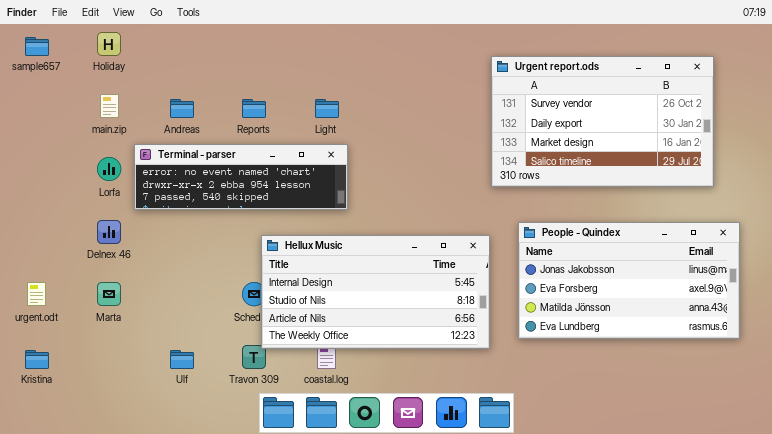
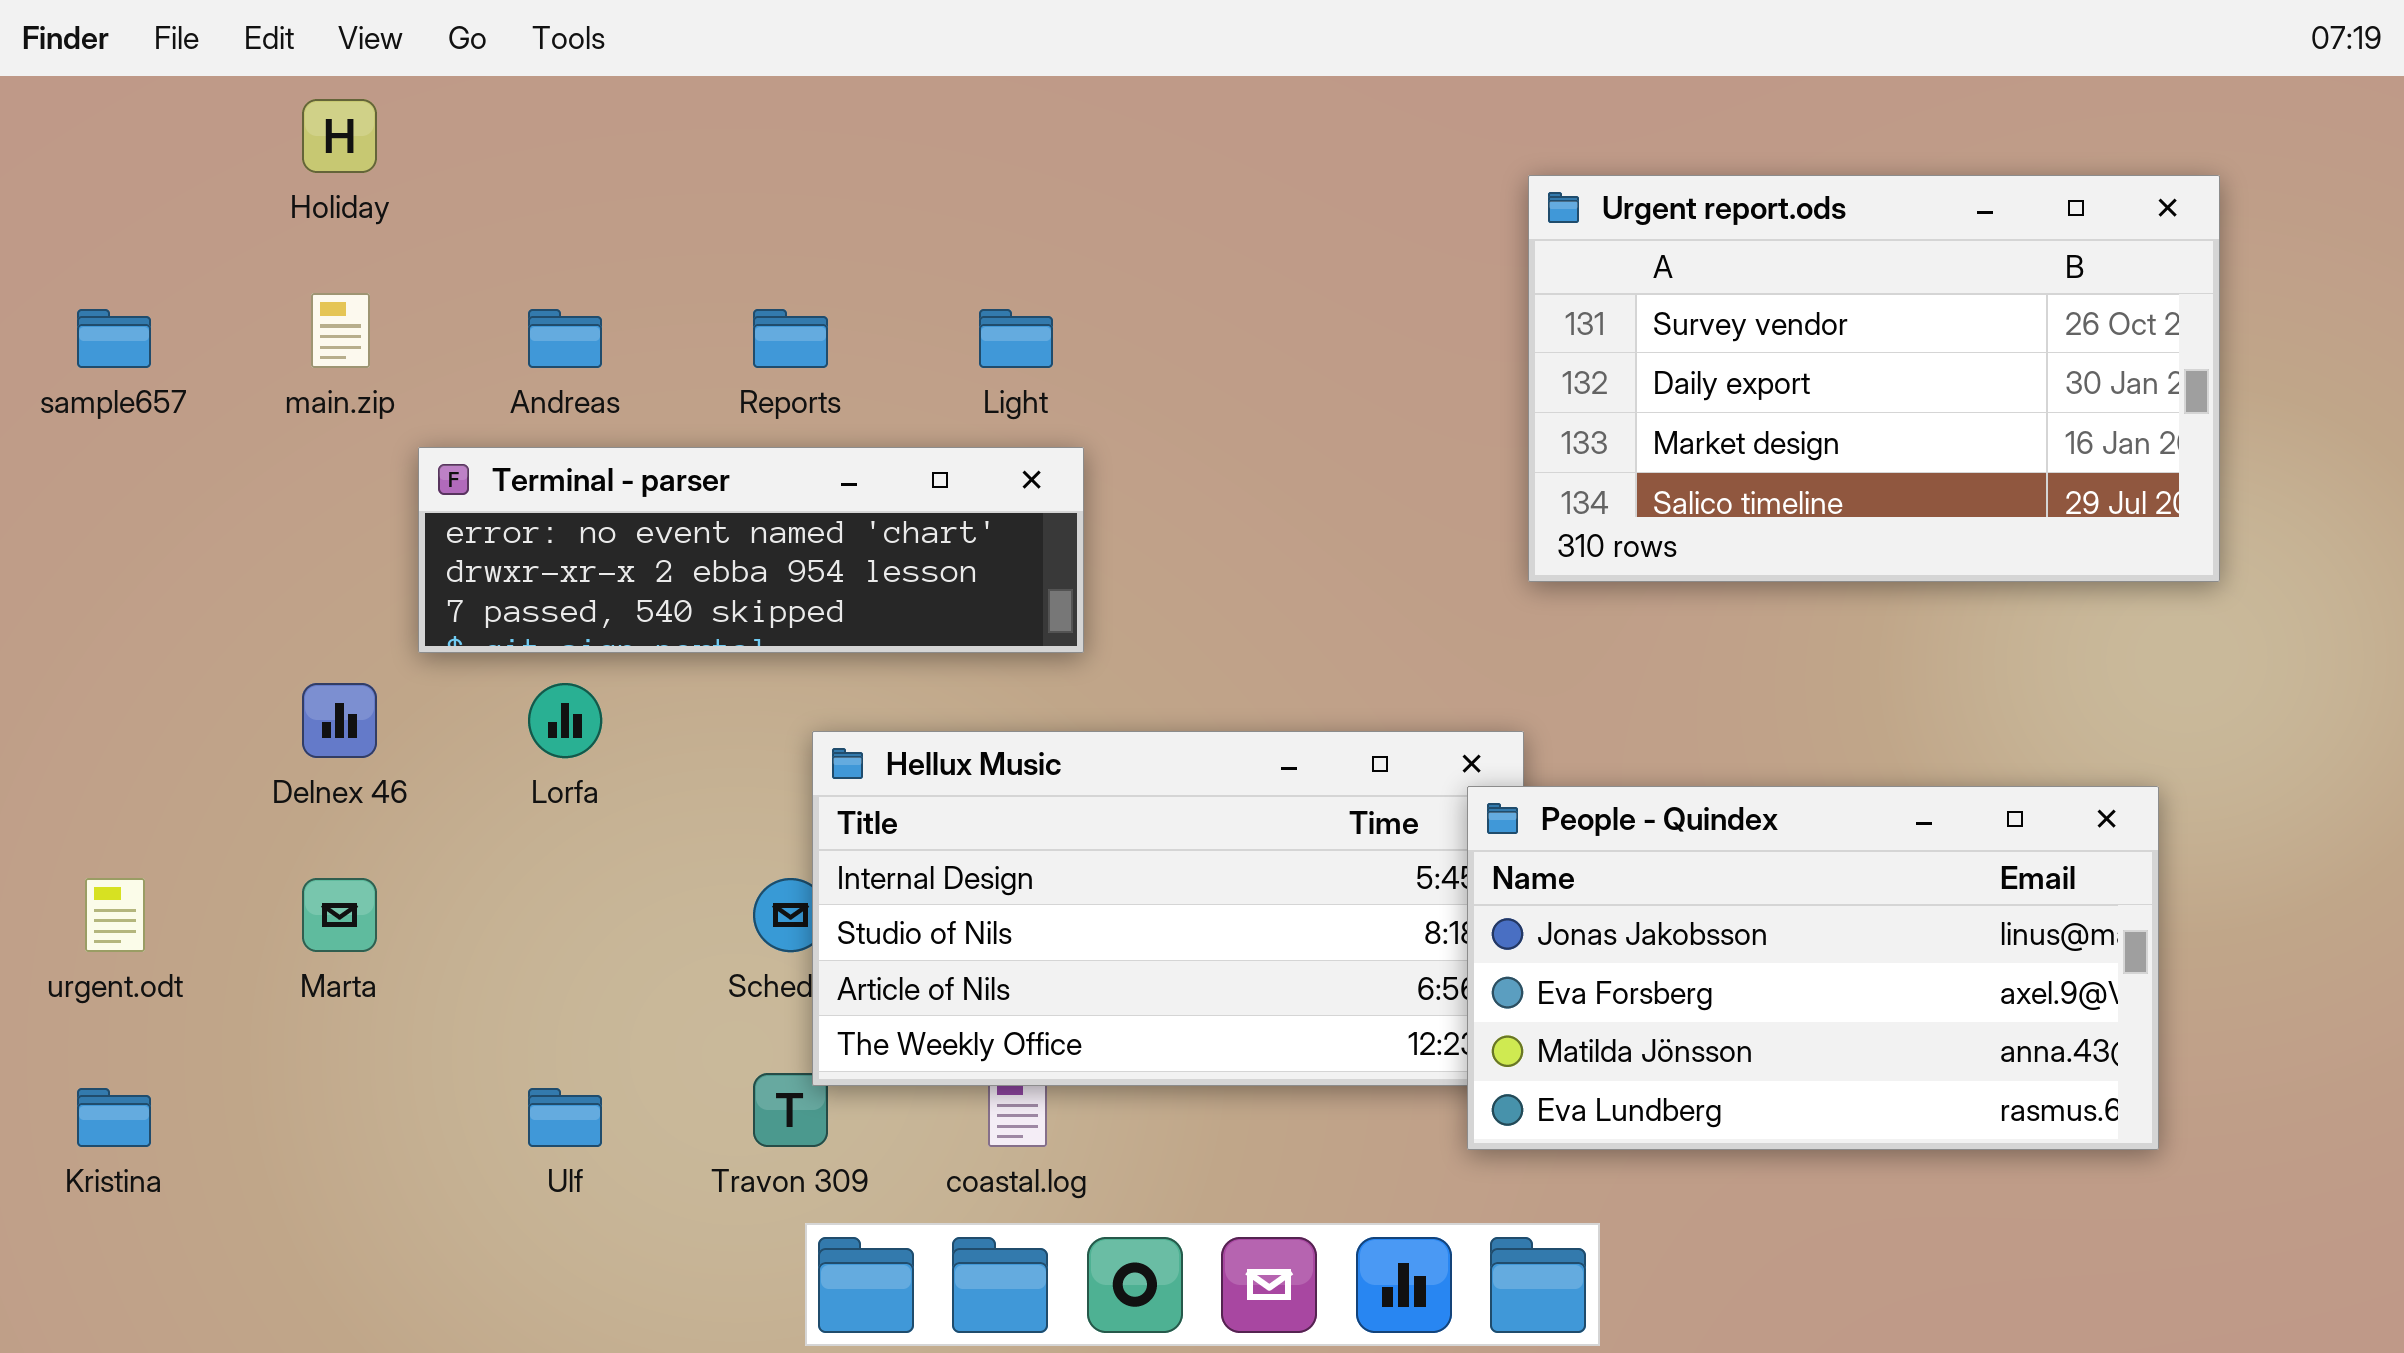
sample657: [25,37,49,56] -> [77,309,151,368], moved
Lorfa: [97,157,121,181] -> [528,683,602,758], moved
People - Quindex: [518,222,740,339] -> [1467,786,2159,1150], moved

